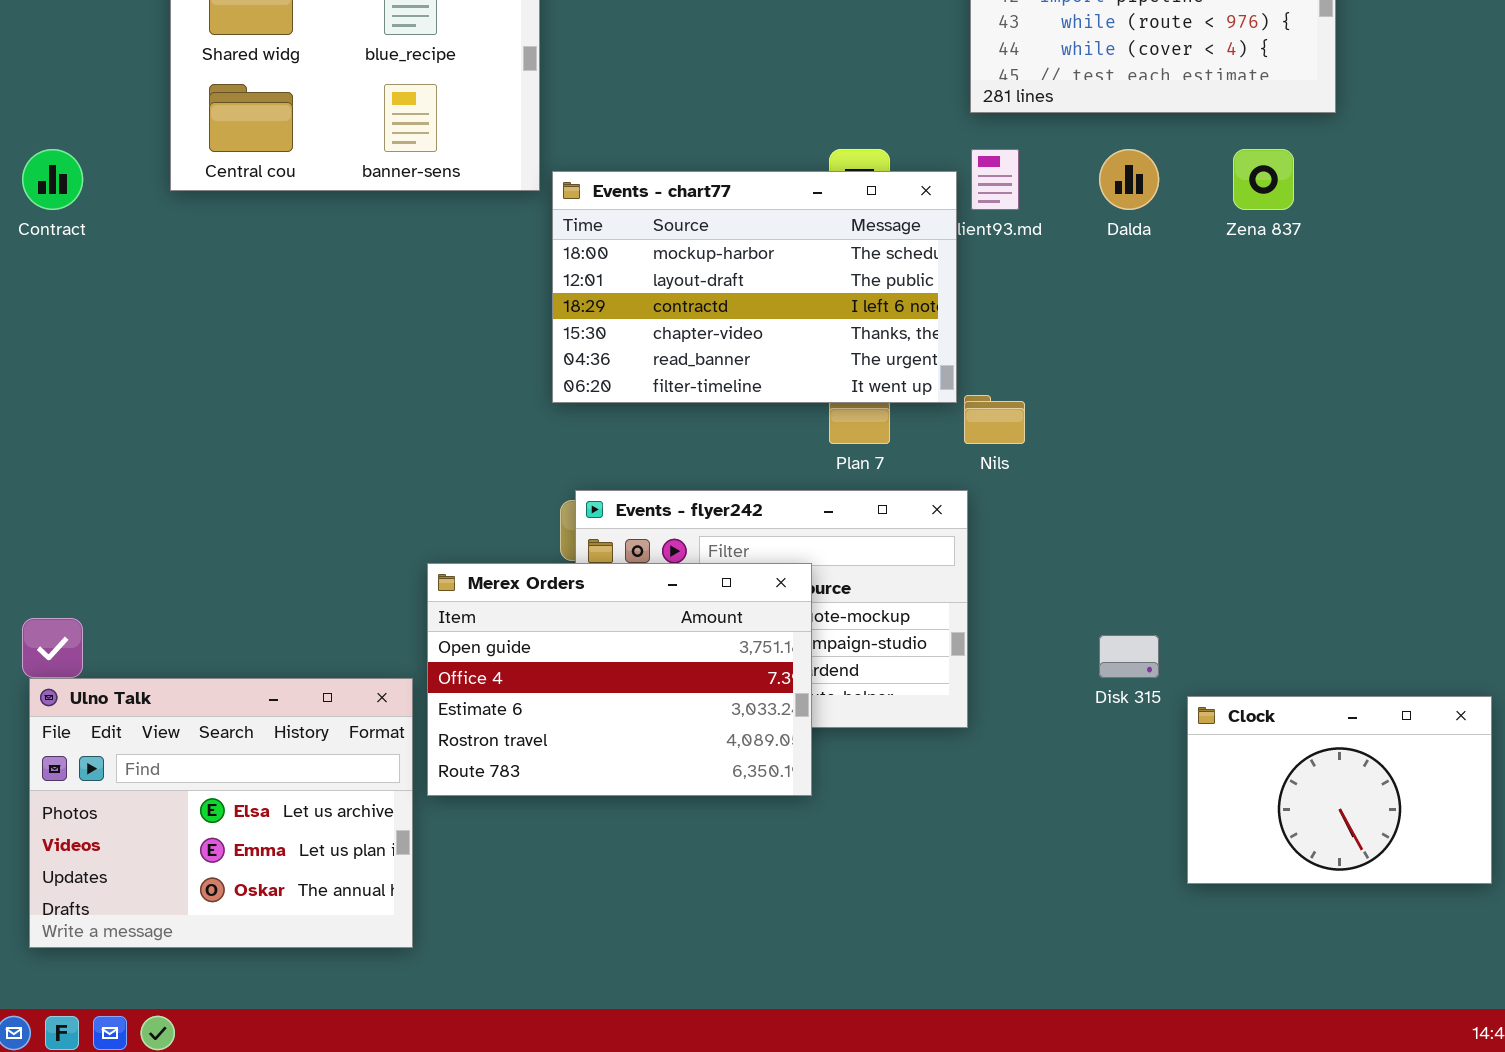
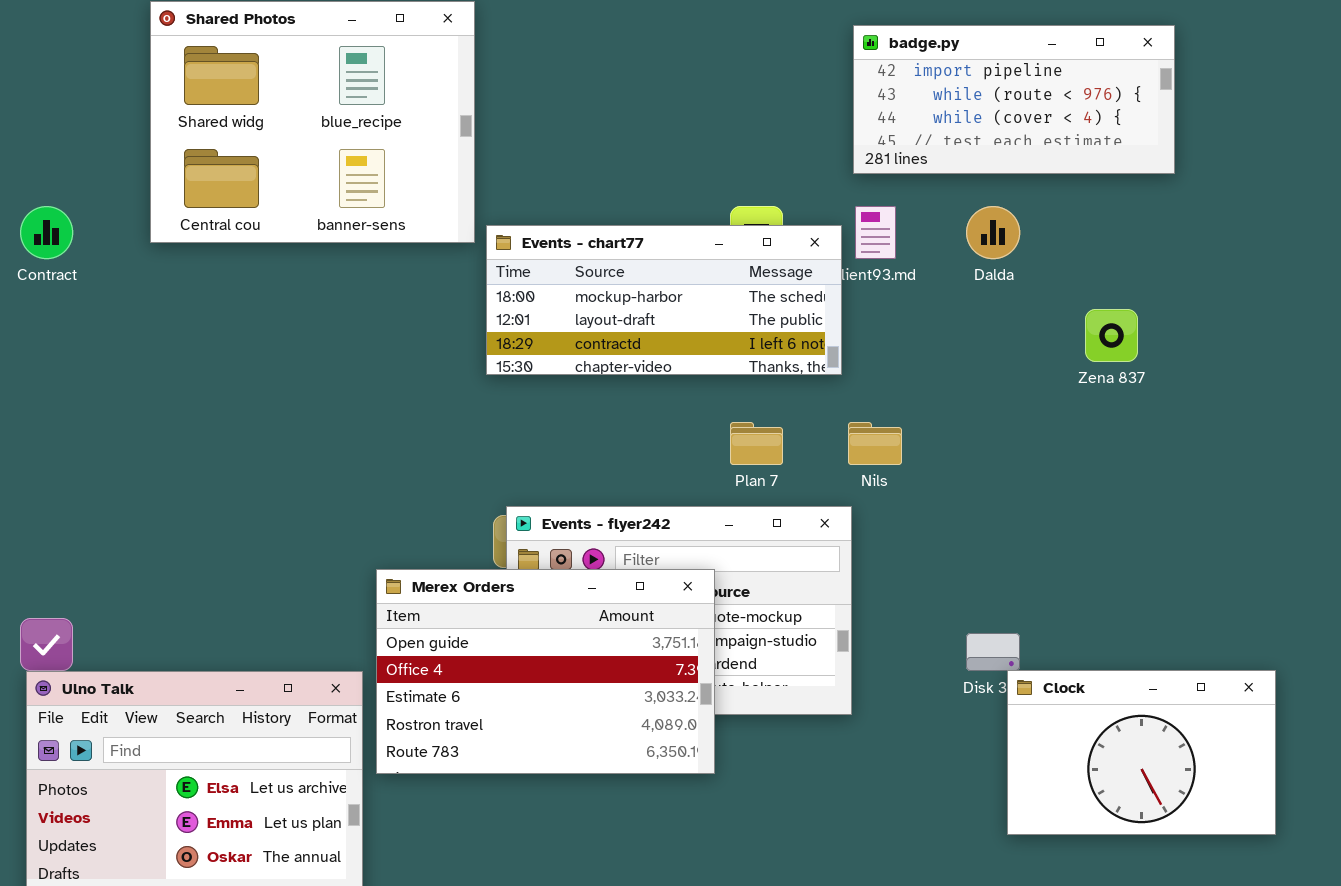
Zena 837: [1233,149,1294,210] -> [1085,309,1138,362], moved
Events - chart77: [552,171,957,403] -> [486,225,842,375], resized
Clock: [1187,696,1492,884] -> [1007,670,1276,835], moved

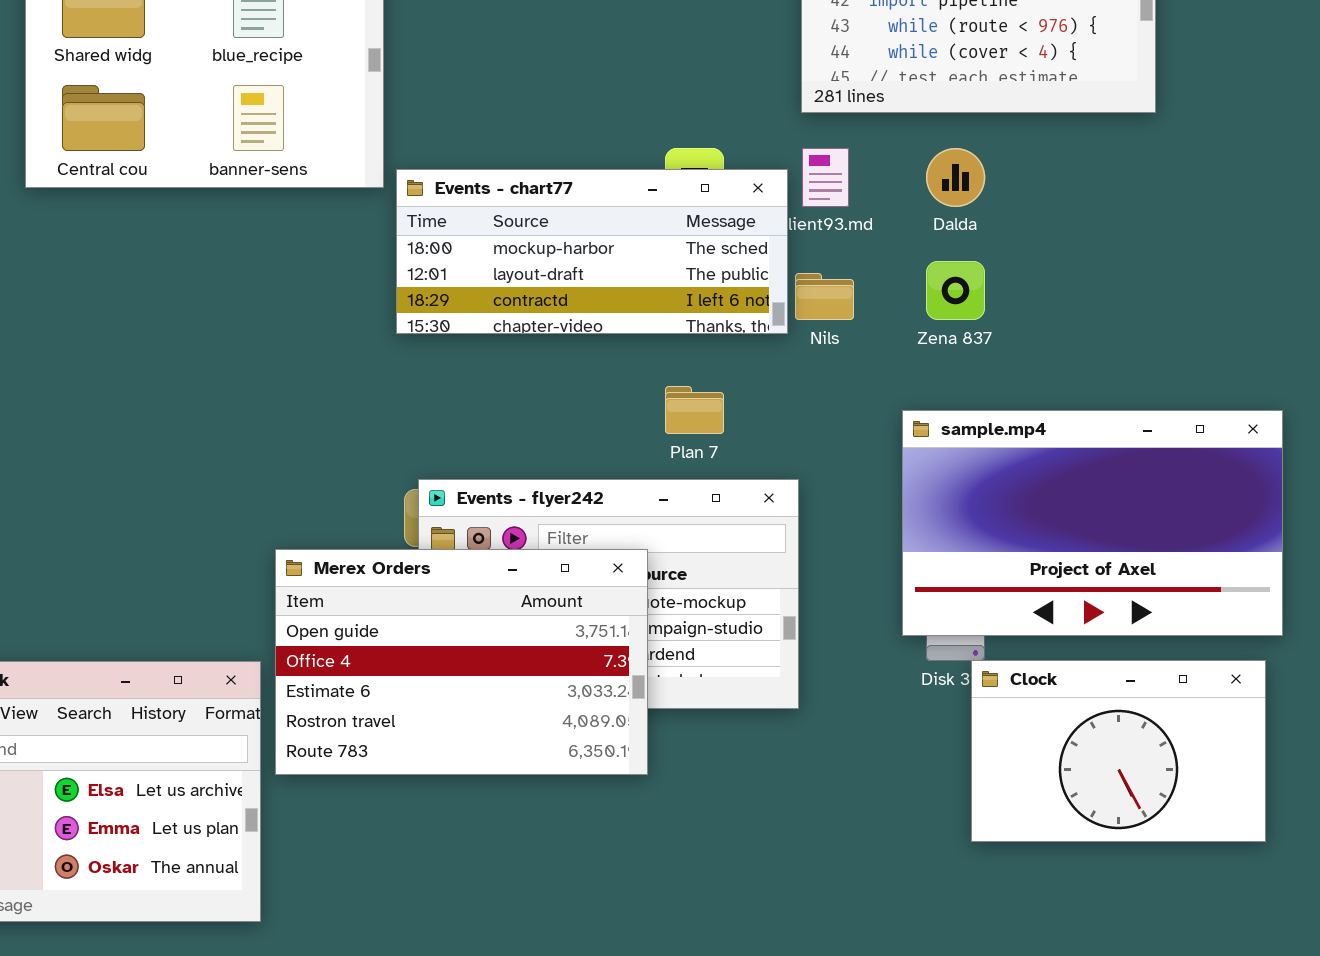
Zena 837: [1085,309,1138,362] -> [926,261,985,320], moved
Nils: [848,422,902,465] -> [795,273,854,320], moved
sample.mp4: none -> [902,410,1283,636], opened

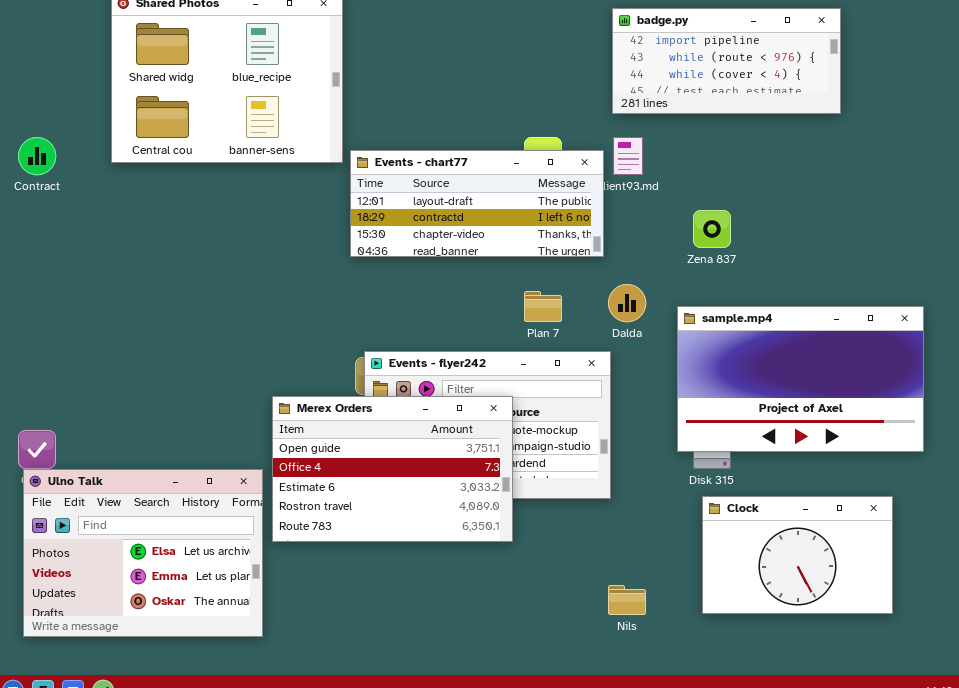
Dalda: [926,148,985,207] -> [608,284,646,322], moved
Events - chart77: [396,169,788,334] -> [350,150,604,257], scrolled down 1 row
Nils: [795,273,854,320] -> [608,585,646,615], moved
Clock: [971,660,1266,842] -> [702,496,893,614], moved

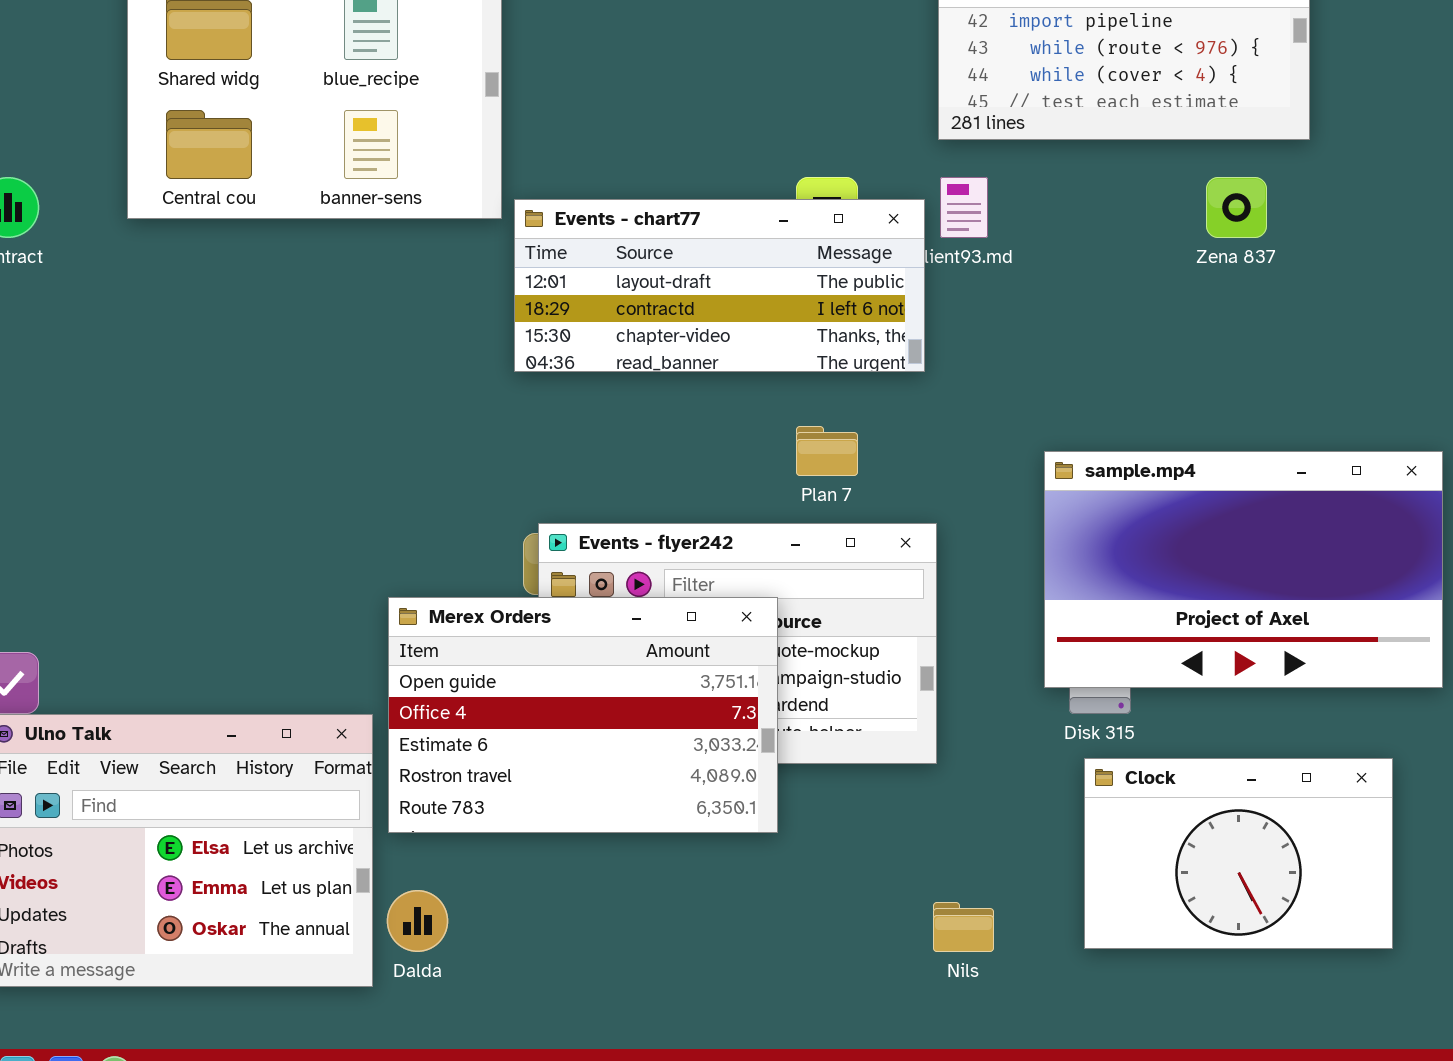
Zena 837: [693,210,731,248] -> [1206,177,1267,238], moved
Dalda: [608,284,646,322] -> [387,890,448,952], moved

